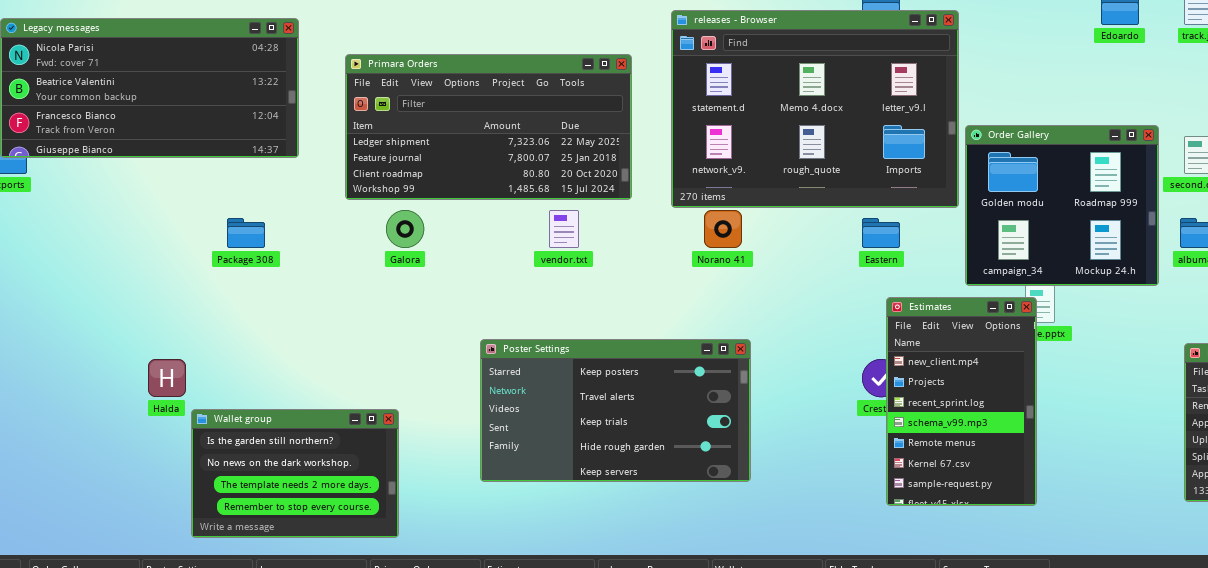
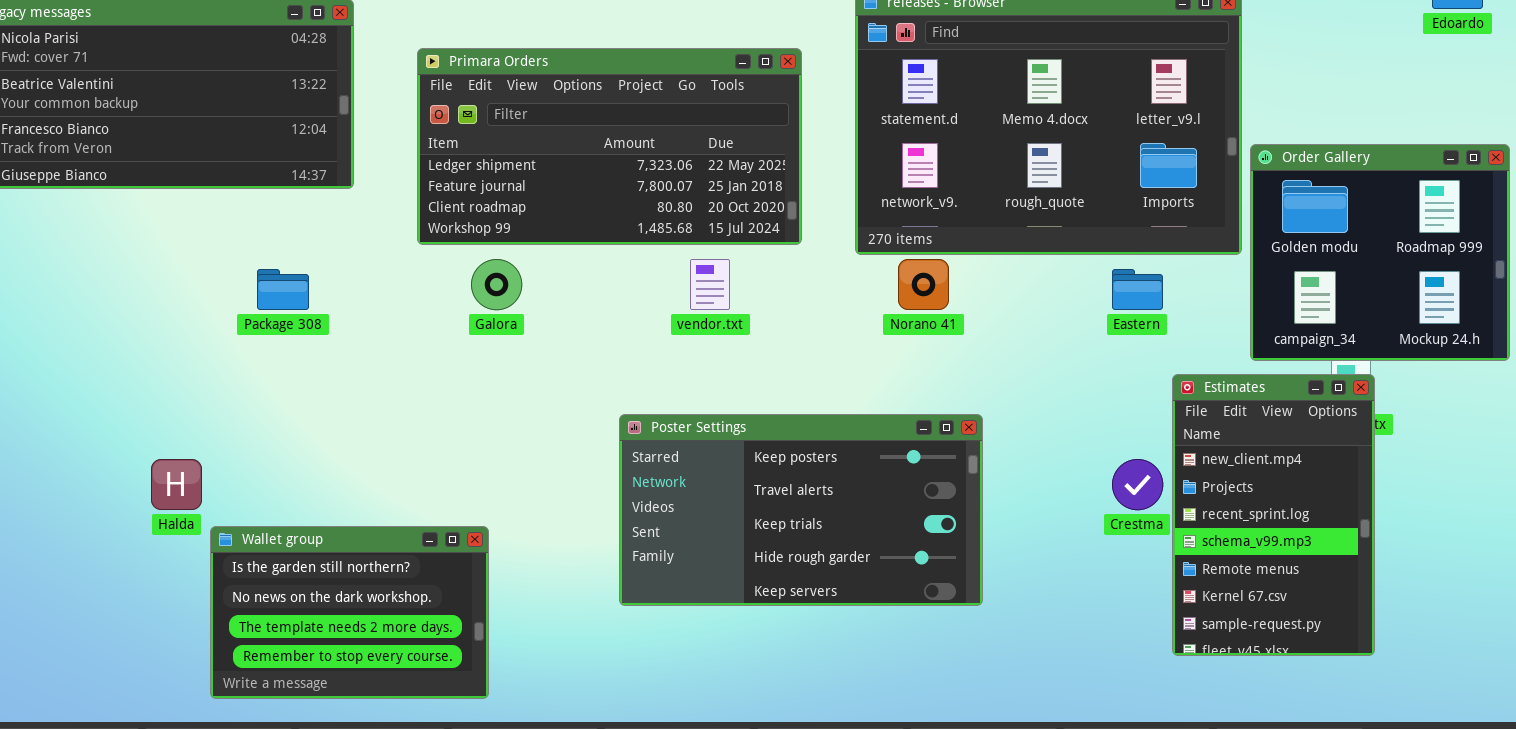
Estimates: [886,297,1037,506] -> [1172,374,1375,656], moved
Poster Settings: [480,339,751,482] -> [619,414,983,606], moved

